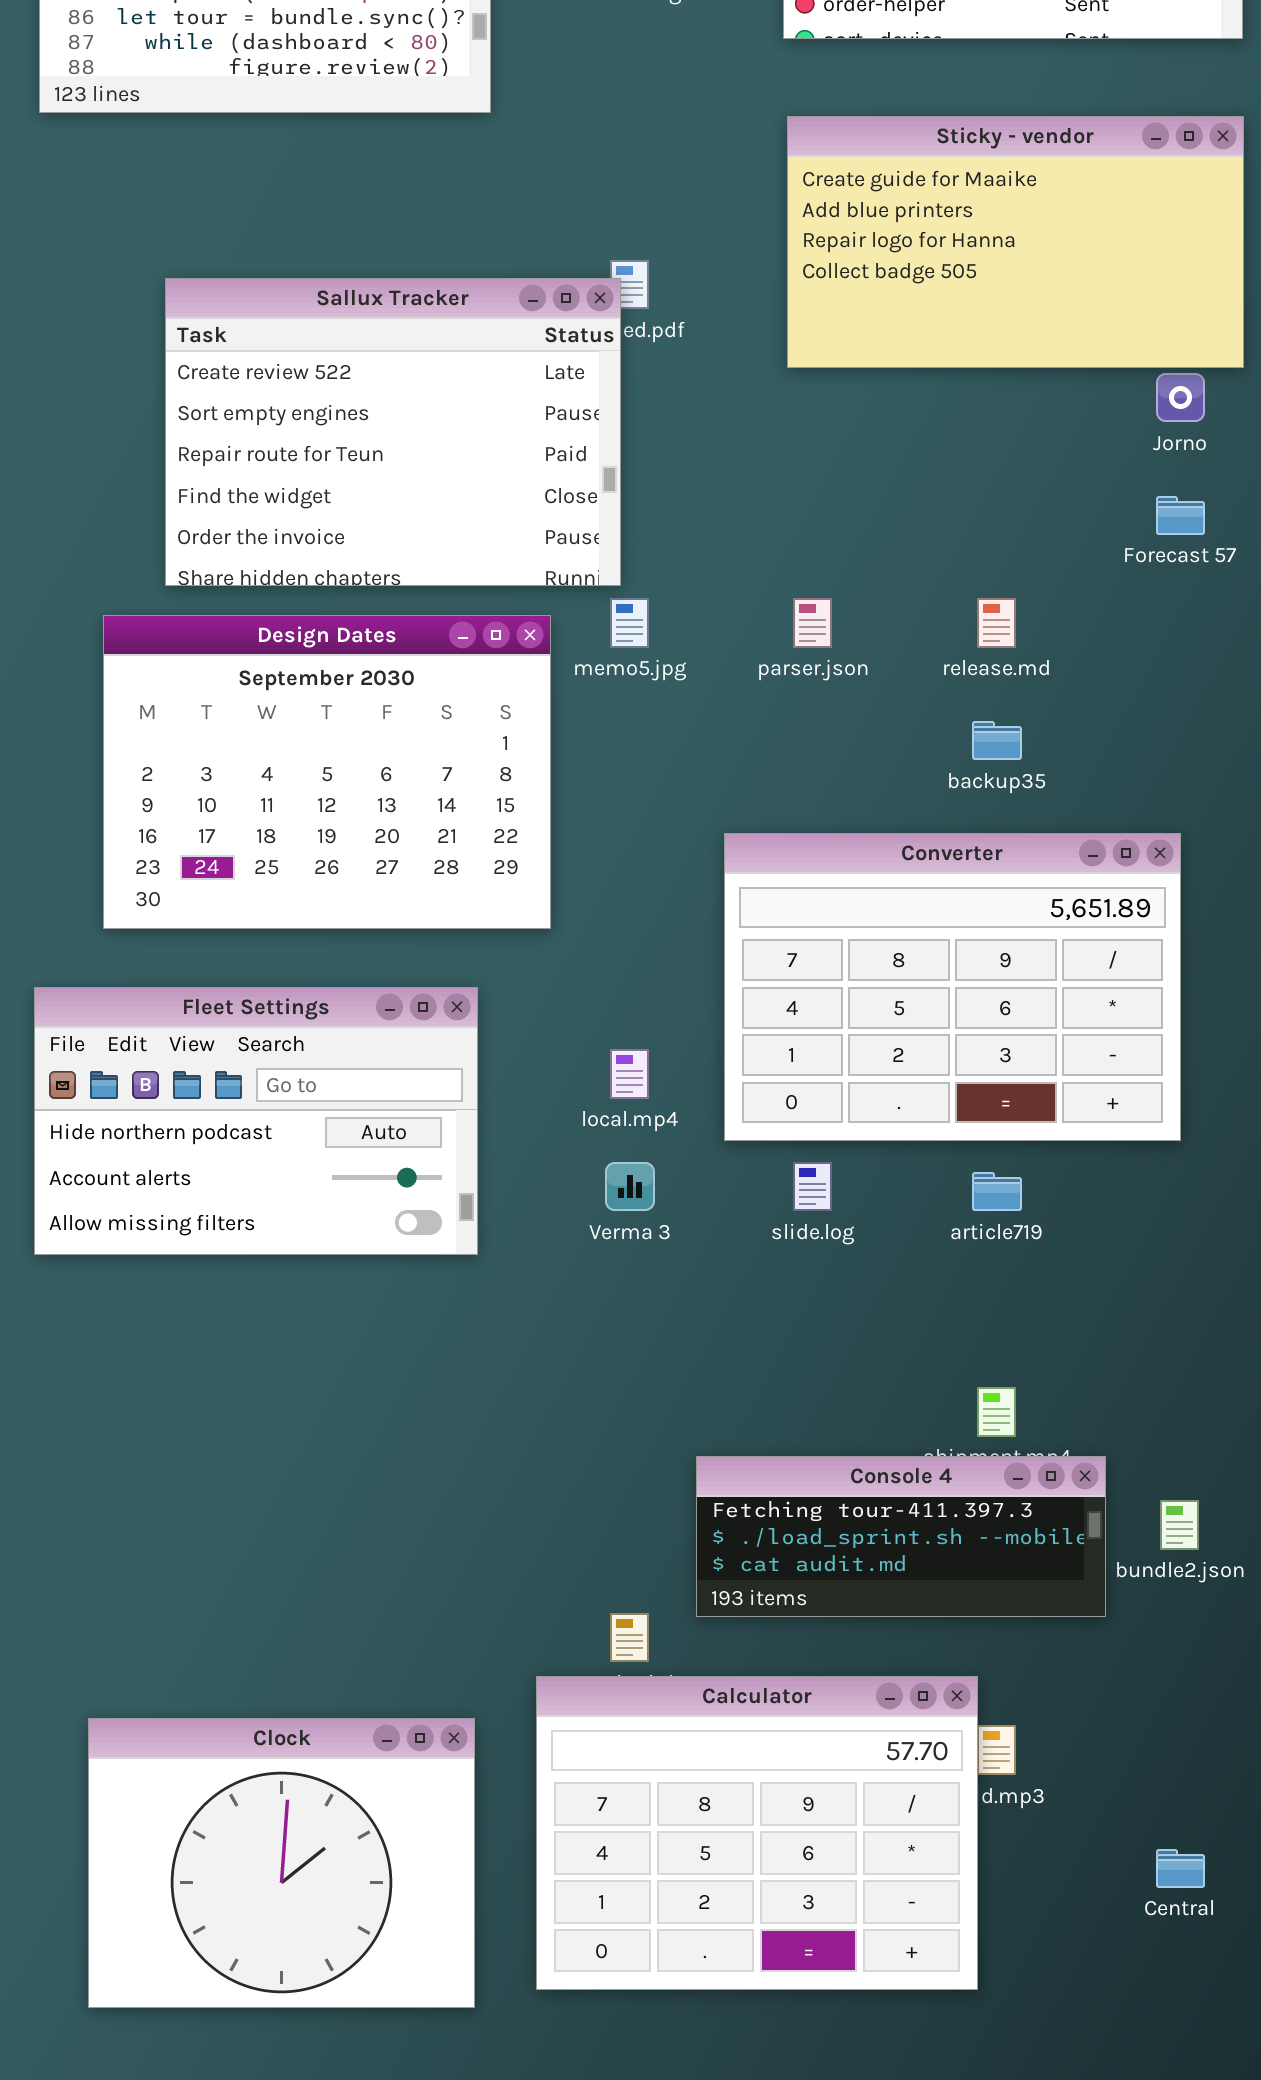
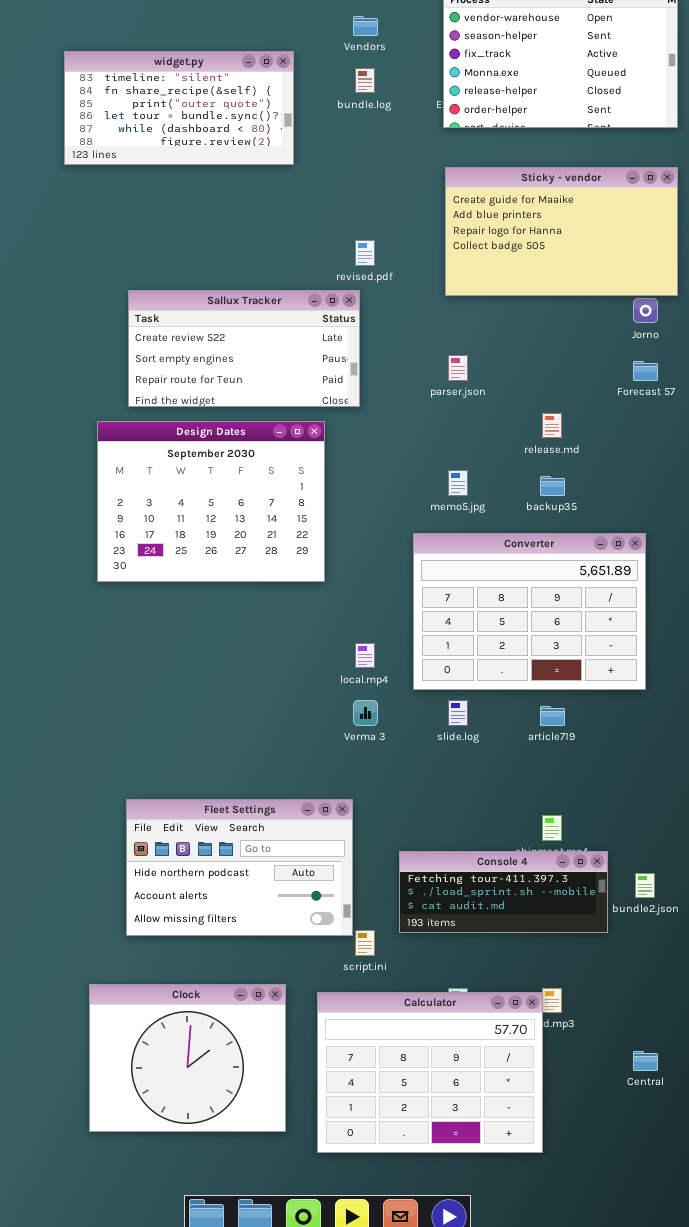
Sallux Tracker: [165,278,621,586] -> [128,290,360,407], resized
memo5.jpg: [610,598,649,648] -> [448,470,468,496], moved
parser.json: [793,598,832,648] -> [448,355,468,381], moved
Fleet Settings: [34,987,478,1255] -> [126,799,353,936], moved
Calculator: [536,1676,978,1990] -> [317,992,543,1153], moved

